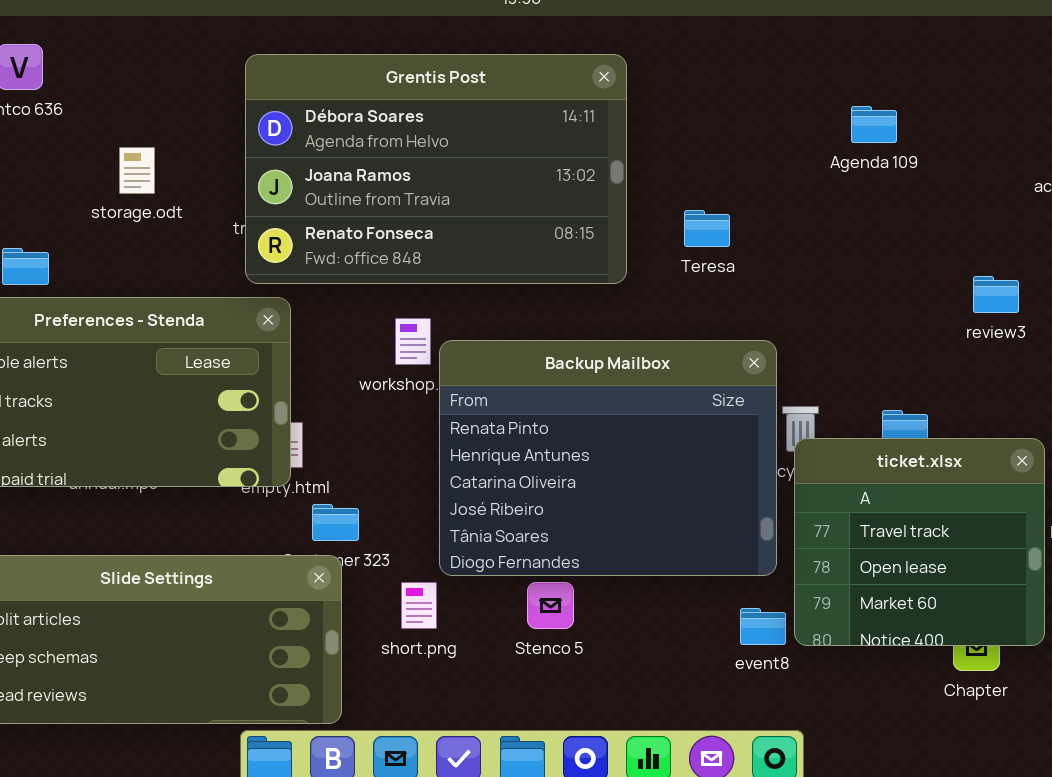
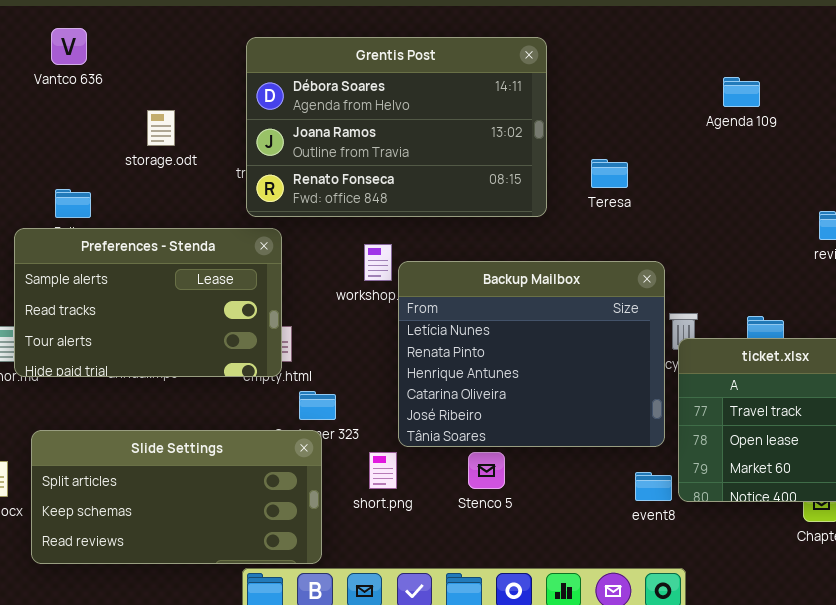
Backup Mailbox: [439,340,777,576] -> [398,261,665,447], scrolled up 1 row

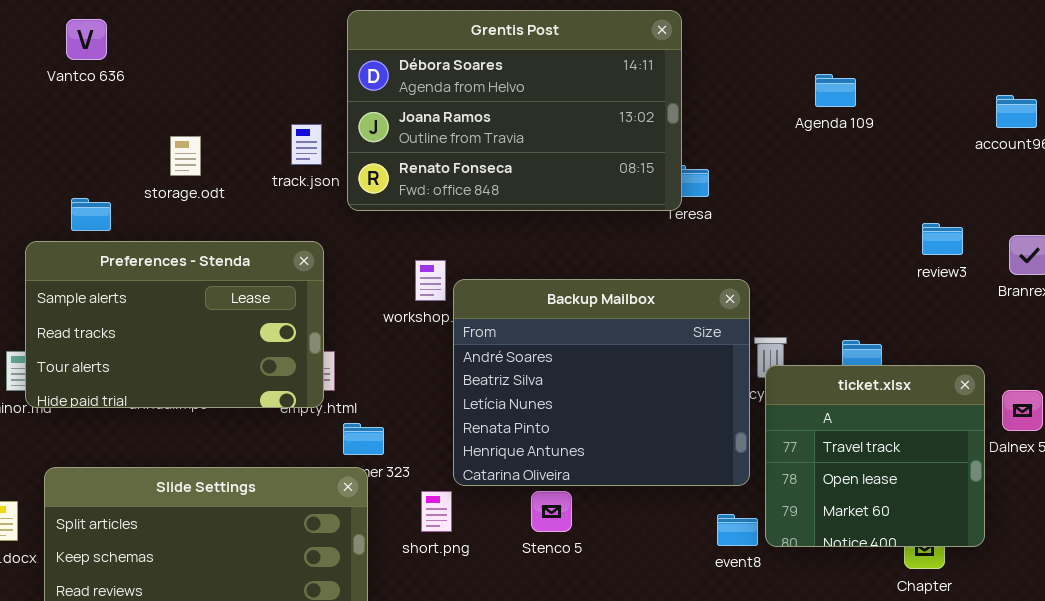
Grentis Post: [246,37,547,217] -> [347,10,682,211], moved
storage.odt: [147,110,175,146] -> [170,136,201,176], moved
Backup Mailbox: [398,261,665,447] -> [453,279,750,486], scrolled up 2 rows

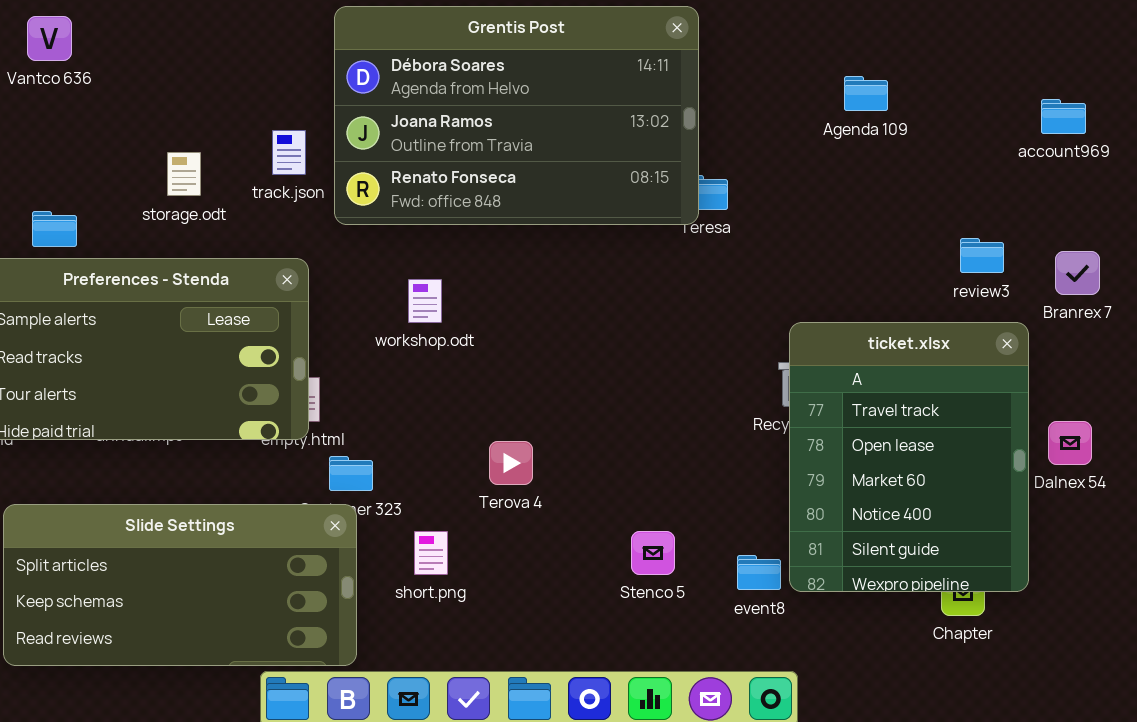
storage.odt: [170,136,201,176] -> [167,152,201,196], moved
Backup Mailbox: [453,279,750,486] -> none, closed
ticket.xlsx: [765,365,985,547] -> [789,322,1029,592], resized
Stenco 5: [531,491,572,532] -> [631,531,675,575], moved

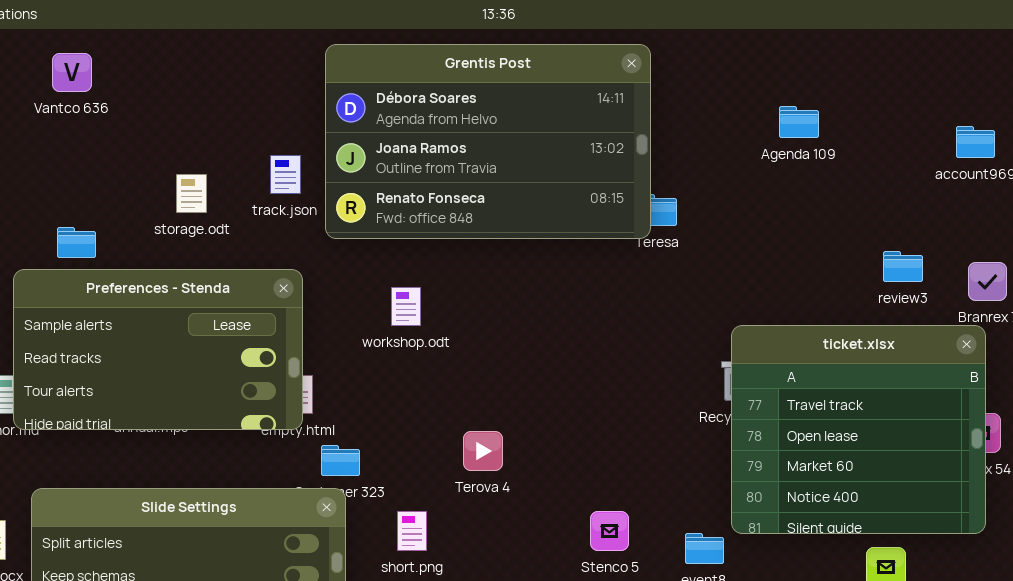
ticket.xlsx: [789,322,1029,592] -> [731,325,986,534], resized

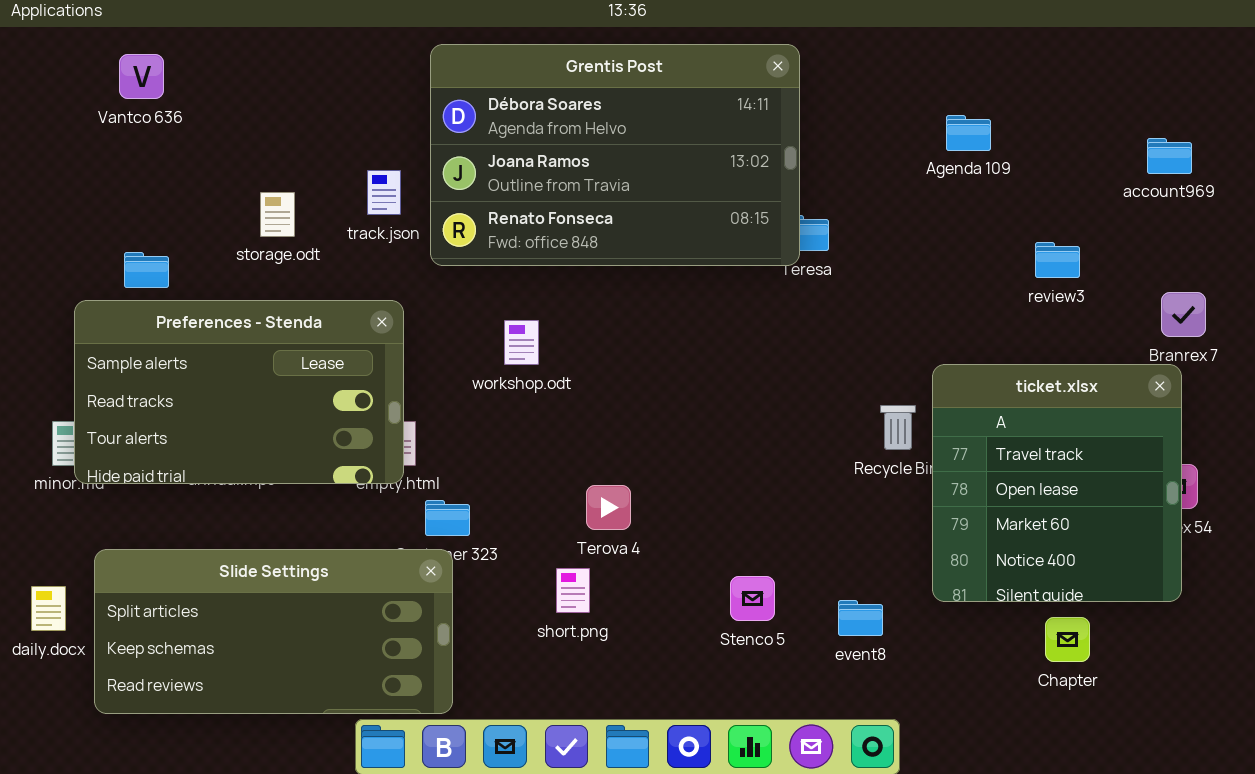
review3: [883,251,923,282] -> [1035,242,1080,278], moved
ticket.xlsx: [731,325,986,534] -> [932,364,1182,602], resized
short.png: [397,511,427,551] -> [556,568,590,613], moved

